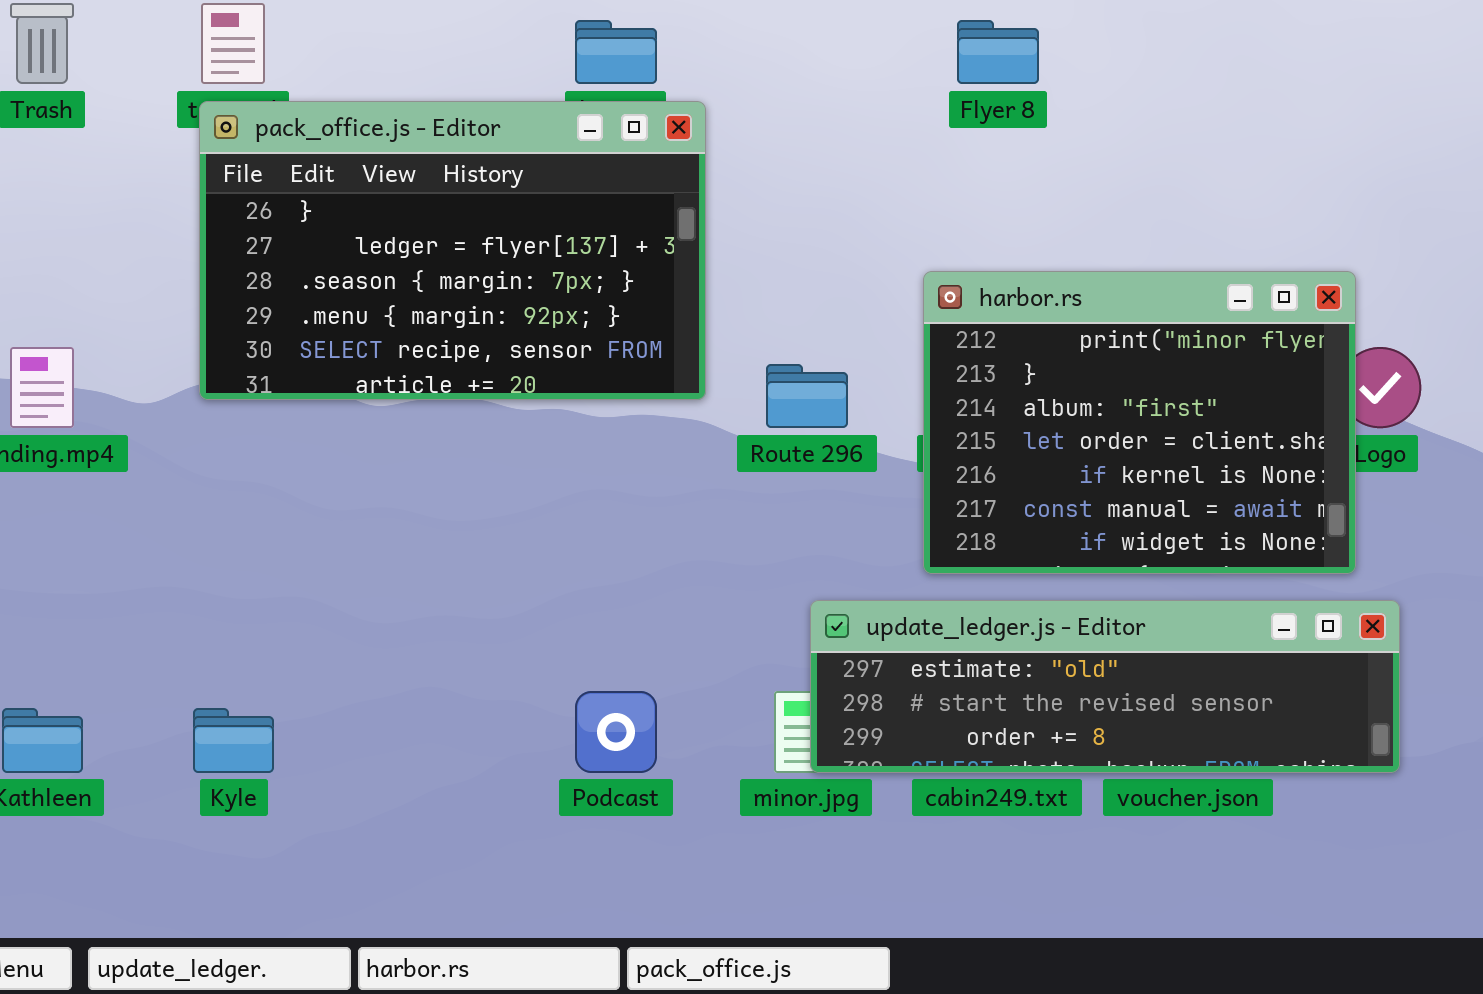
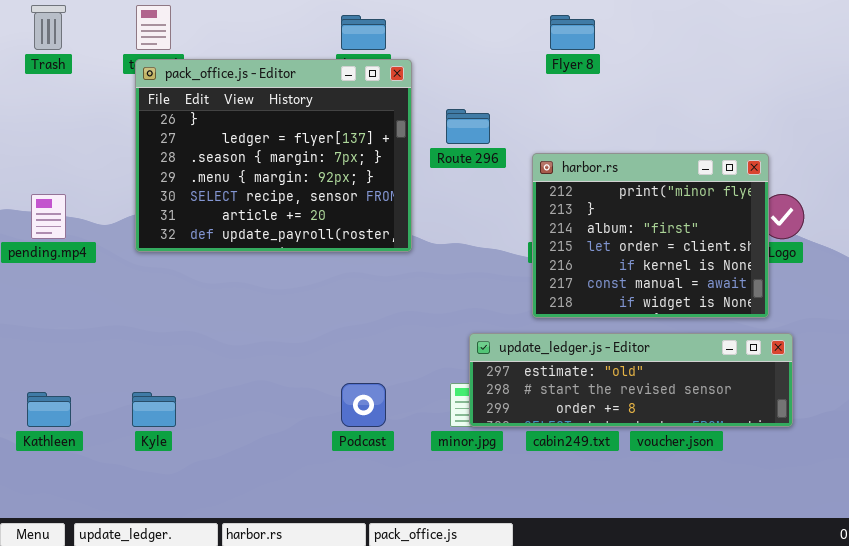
pack_office.js - Editor: [199,101,706,400] -> [135,59,412,252], resized
Route 296: [766,364,848,428] -> [446,109,490,144], moved

